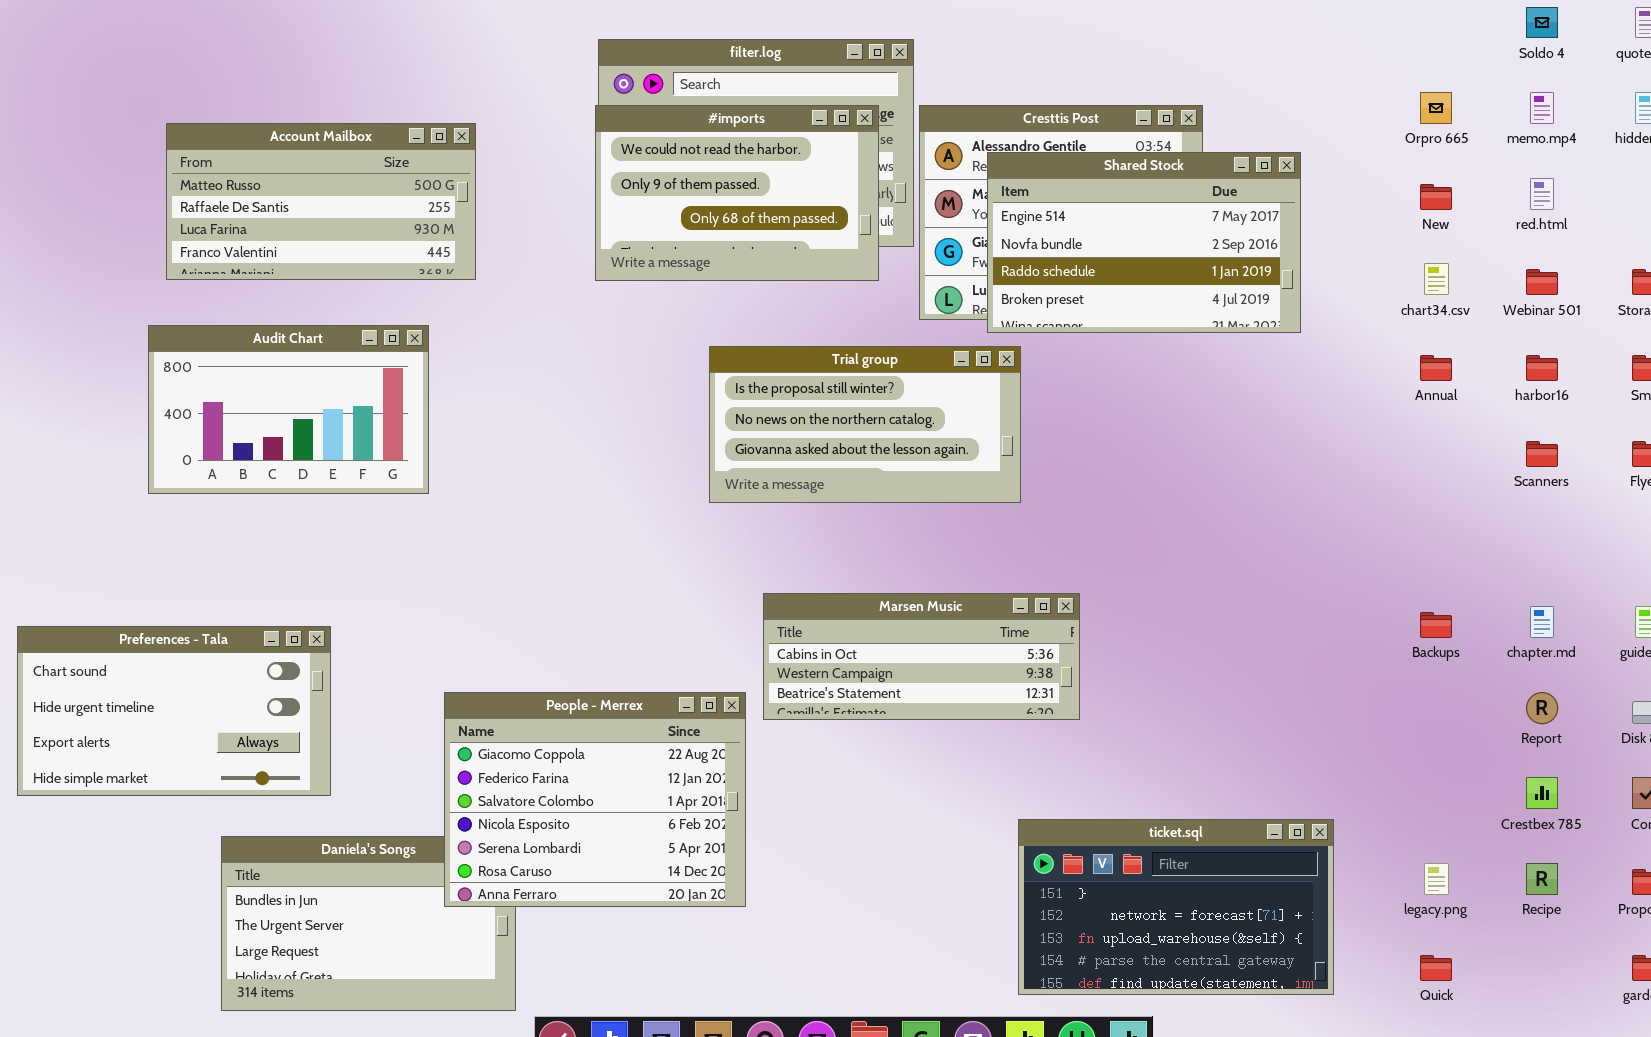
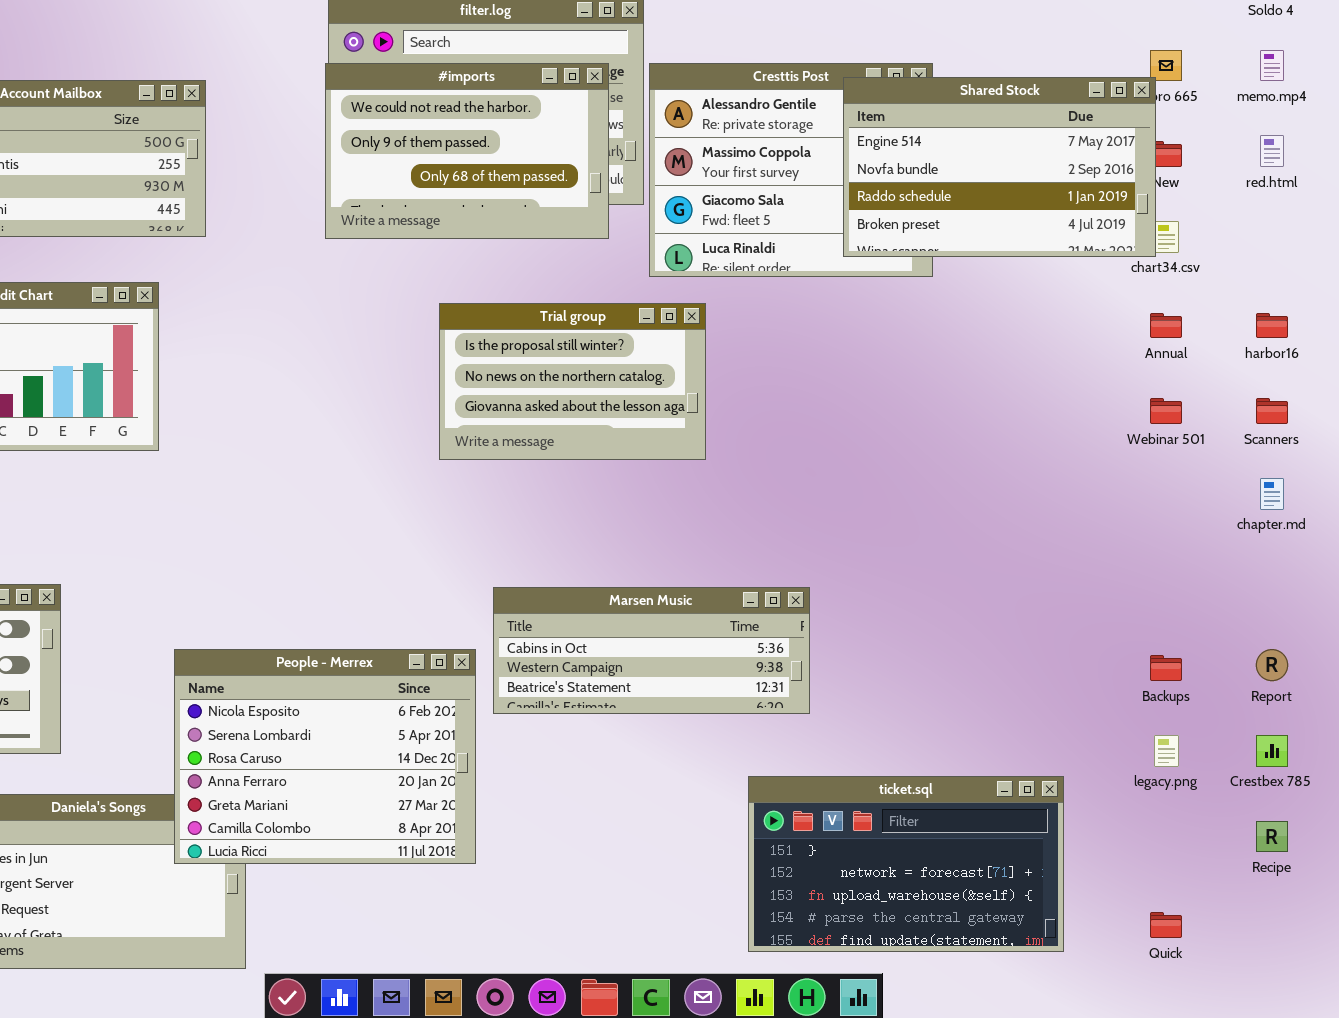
Shared Stock: [987,152,1301,333] -> [843,77,1156,257], moved
Webinar 501: [1526,269,1558,295] -> [1150,398,1182,424], moved
Trial group: [709,346,1021,503] -> [439,303,706,460], resized
Marsen Music: [763,593,1080,720] -> [493,587,810,714], moved
chapter.md: [1530,606,1554,638] -> [1260,478,1284,510], moved
Backups: [1420,612,1452,638] -> [1150,655,1182,681], moved
People - Merrex: [444,692,746,907] -> [174,649,476,864], scrolled down 3 rows
legacy.png: [1424,863,1449,895] -> [1154,735,1179,767], moved

